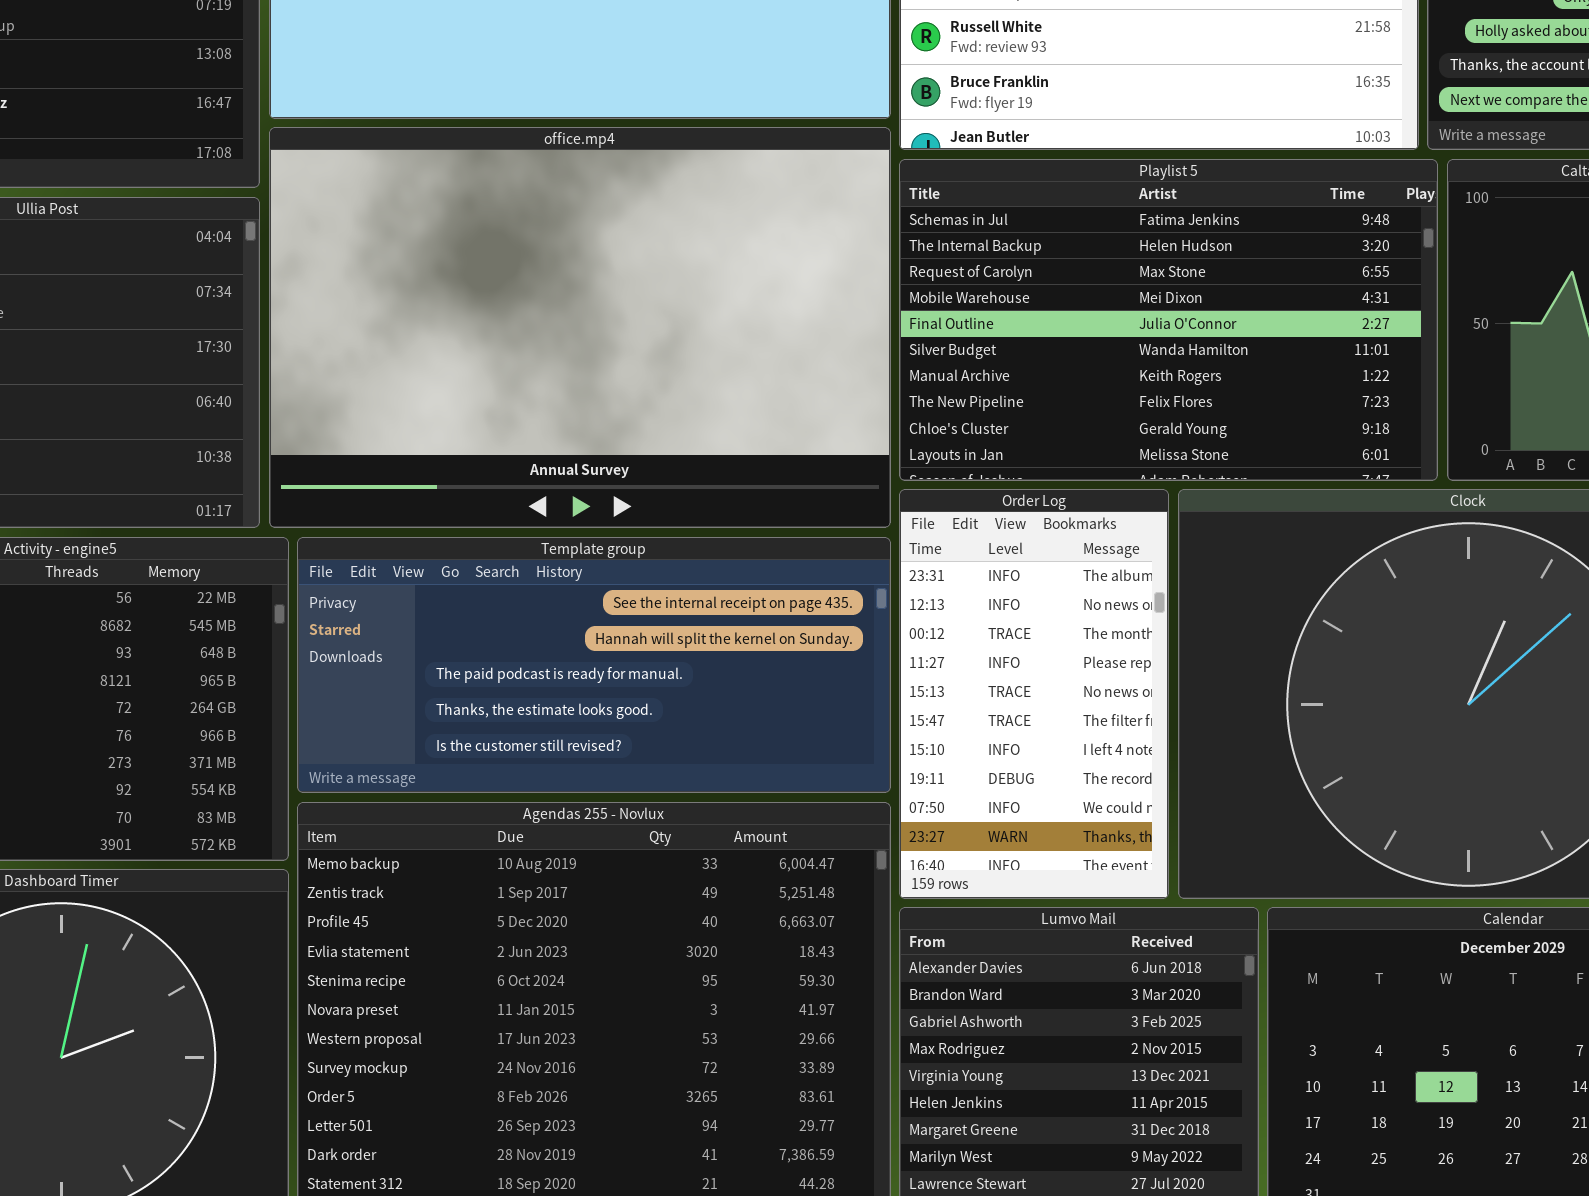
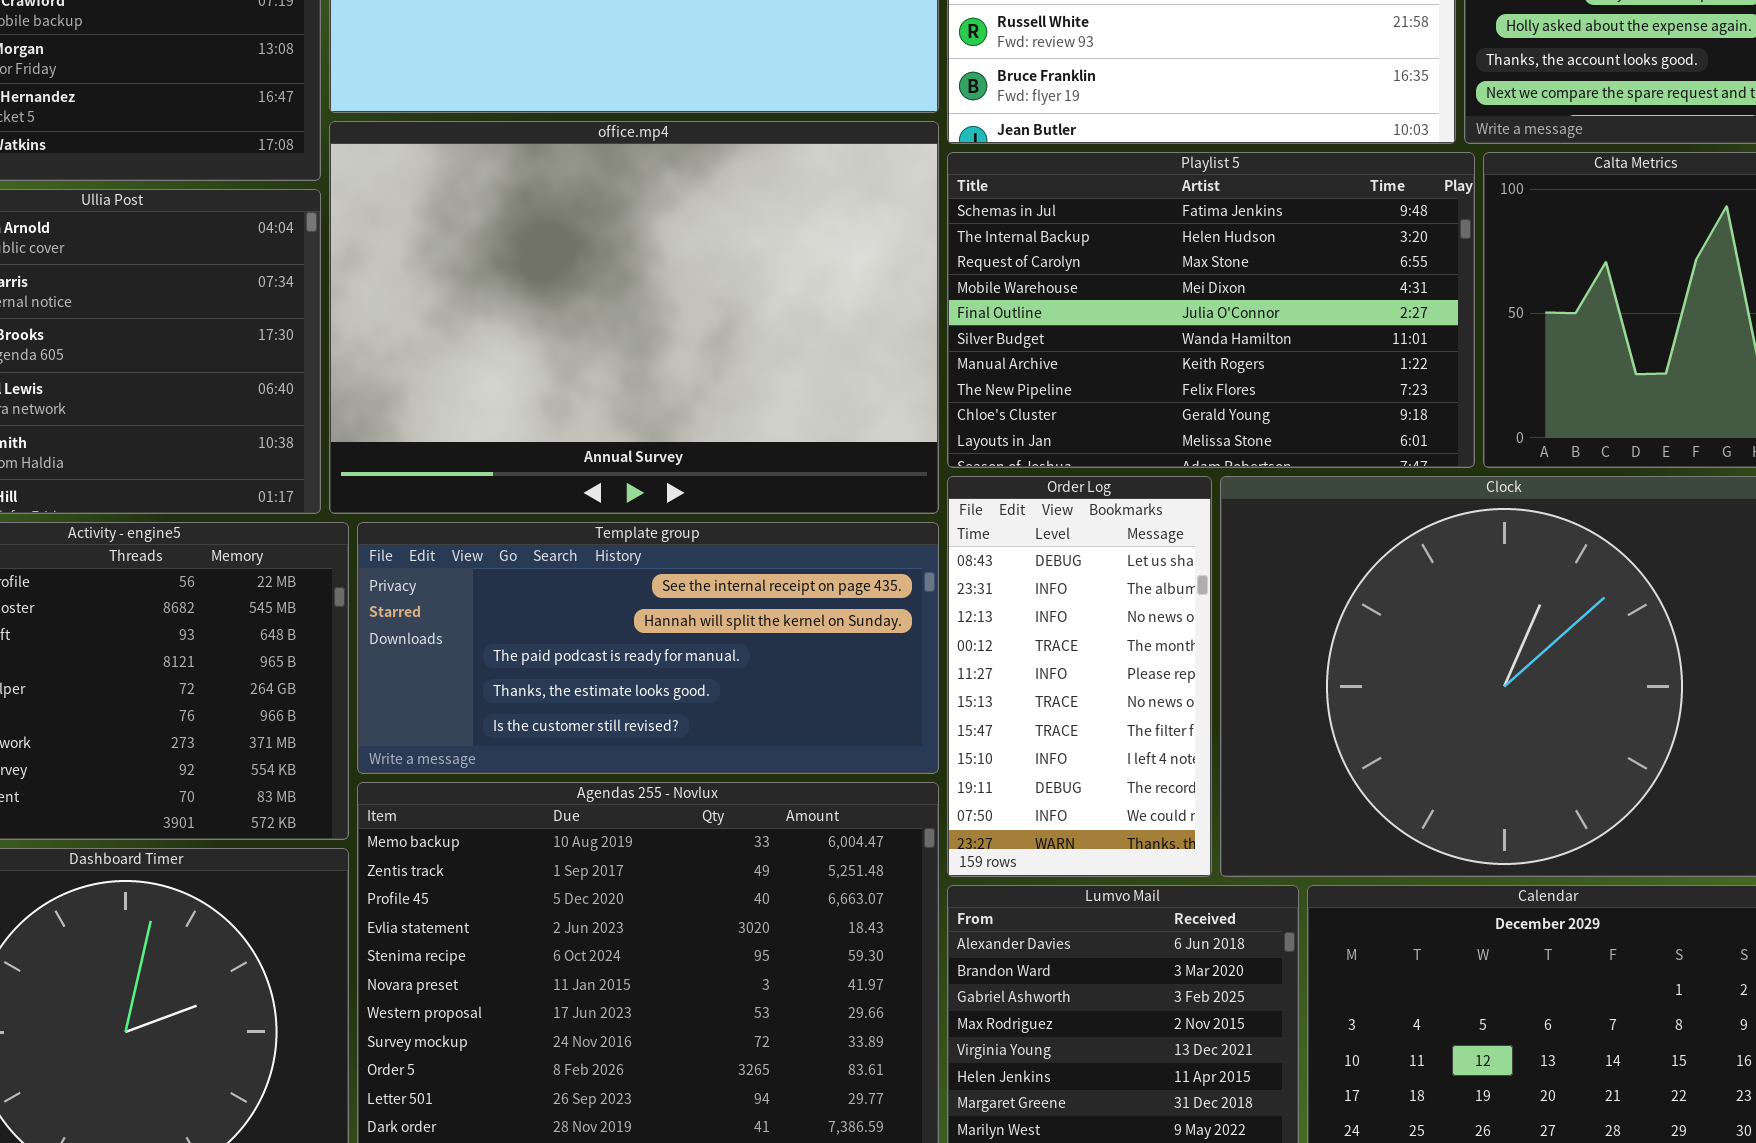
Order Log: [899,489,1169,899] -> [947,476,1212,877], scrolled up 1 row

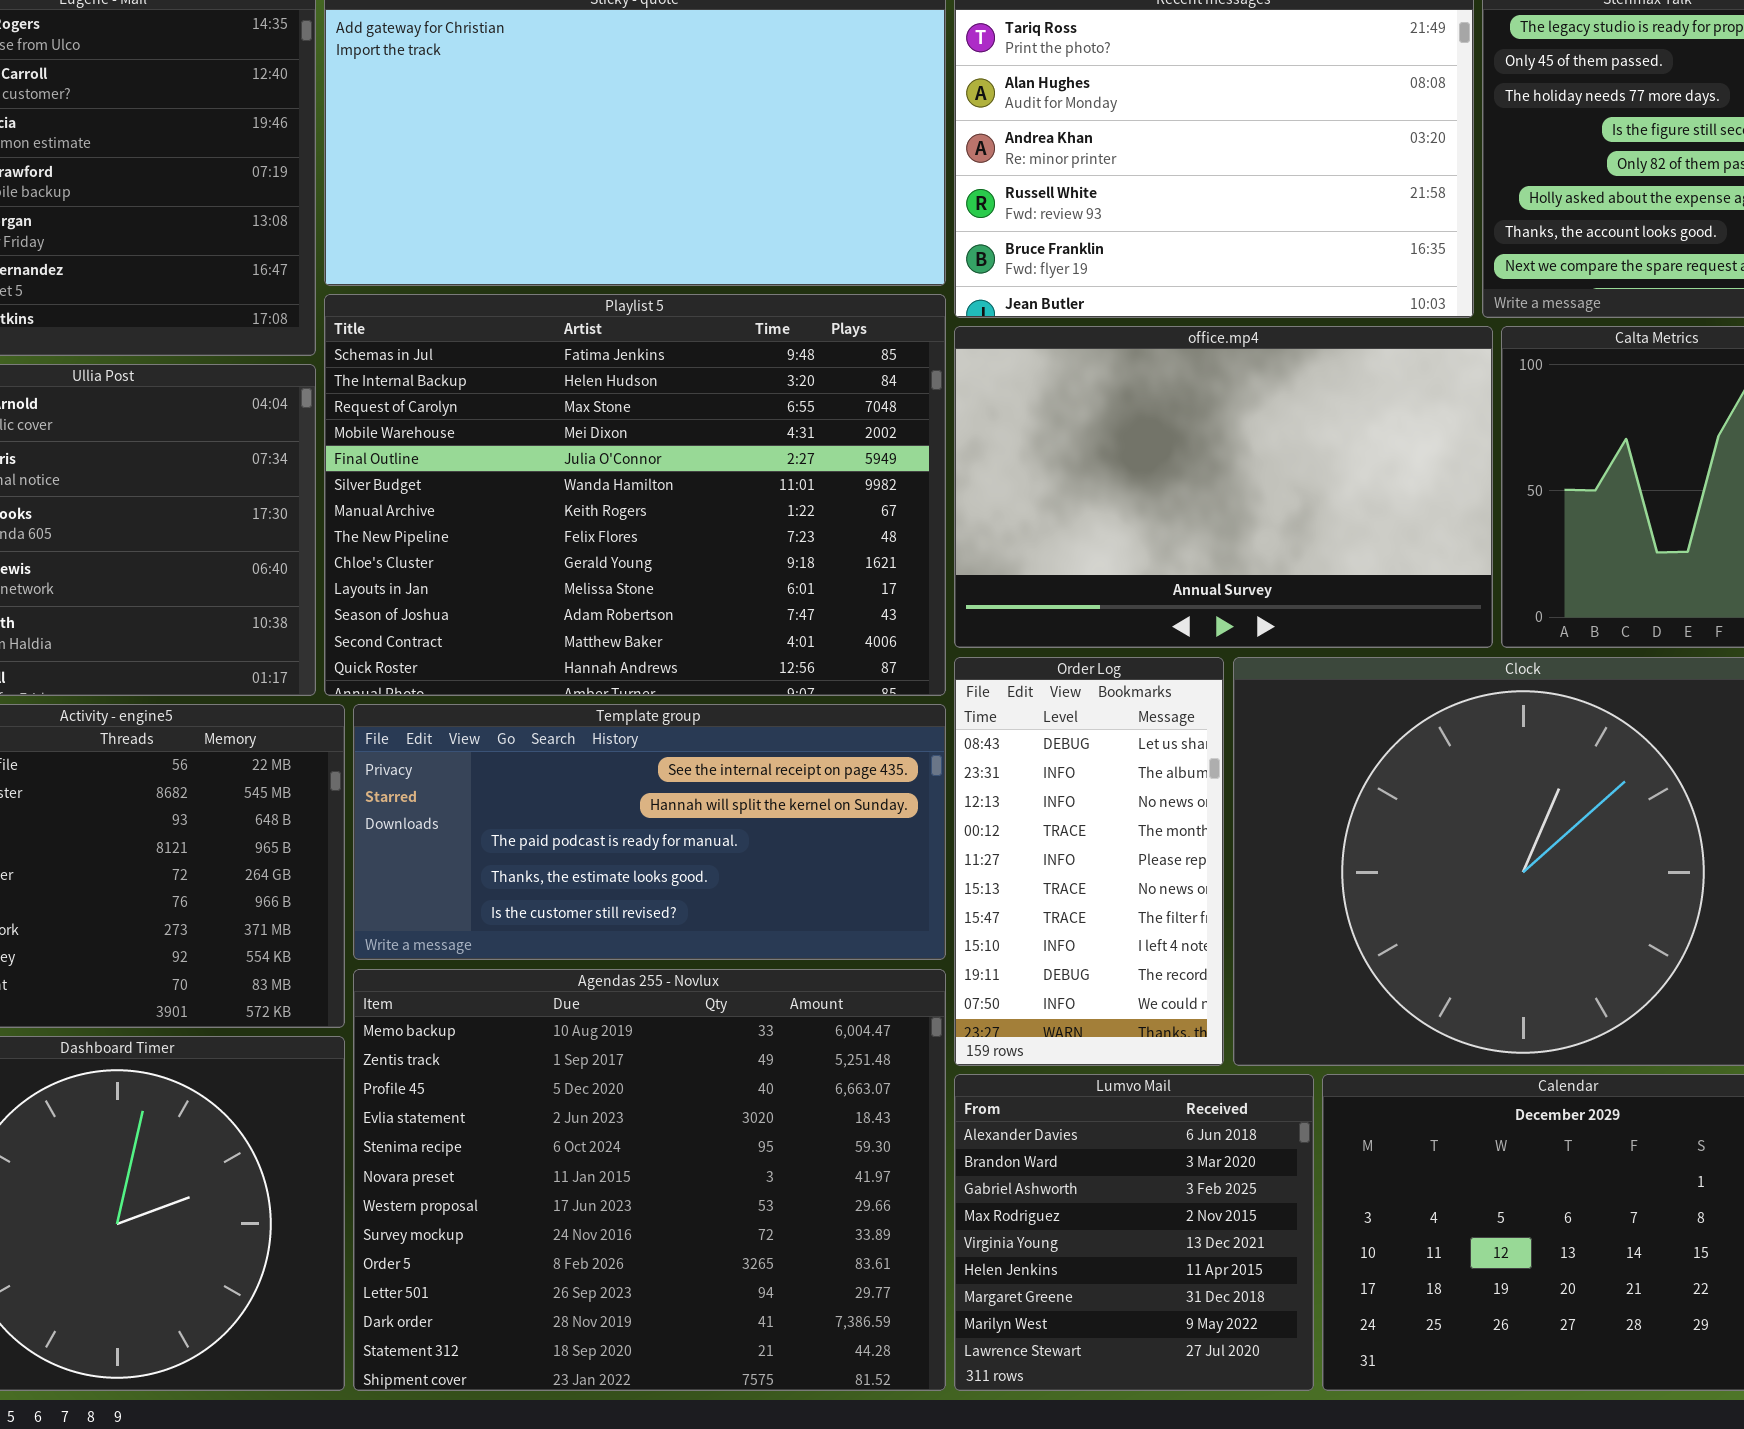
office.mp4: [329,121,939,514] -> [954,326,1493,648], moved, resized
Playlist 5: [947,152,1475,468] -> [324,294,946,696], moved, resized

